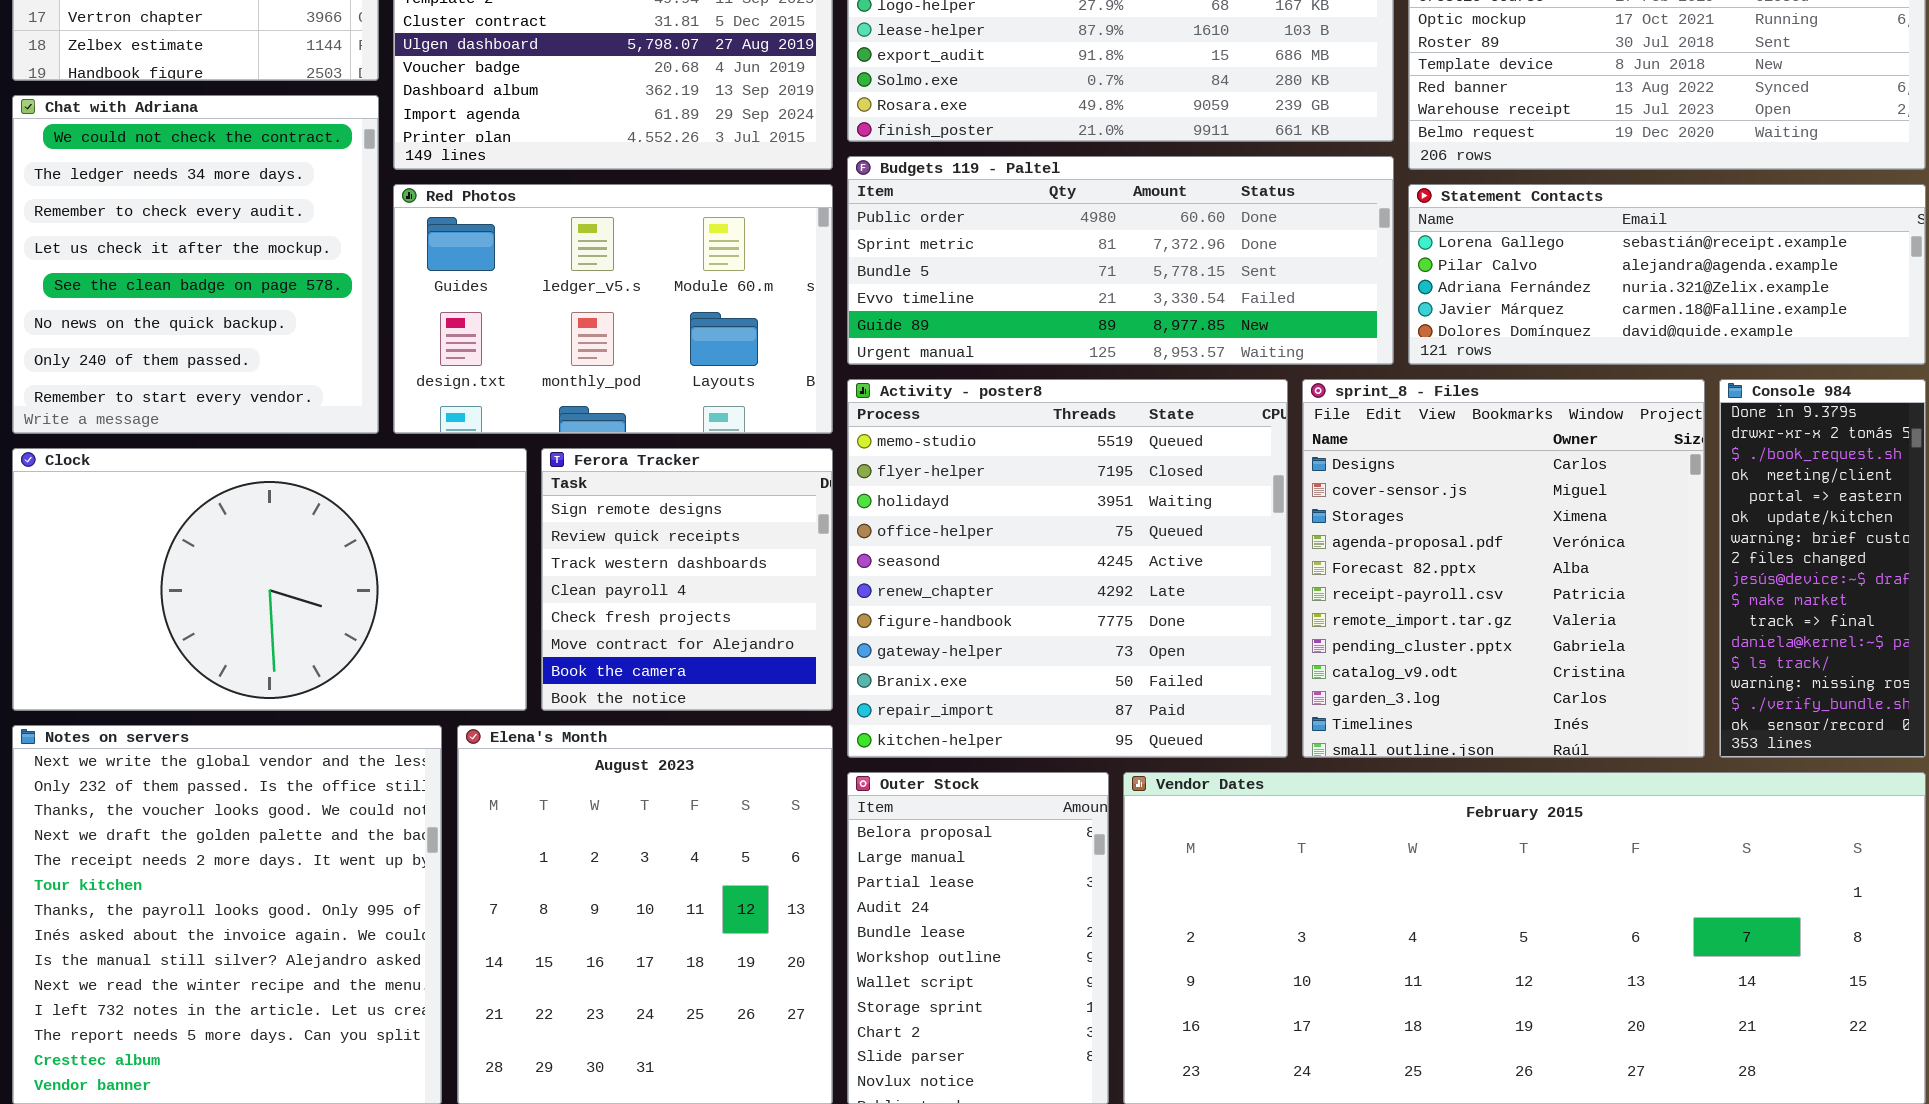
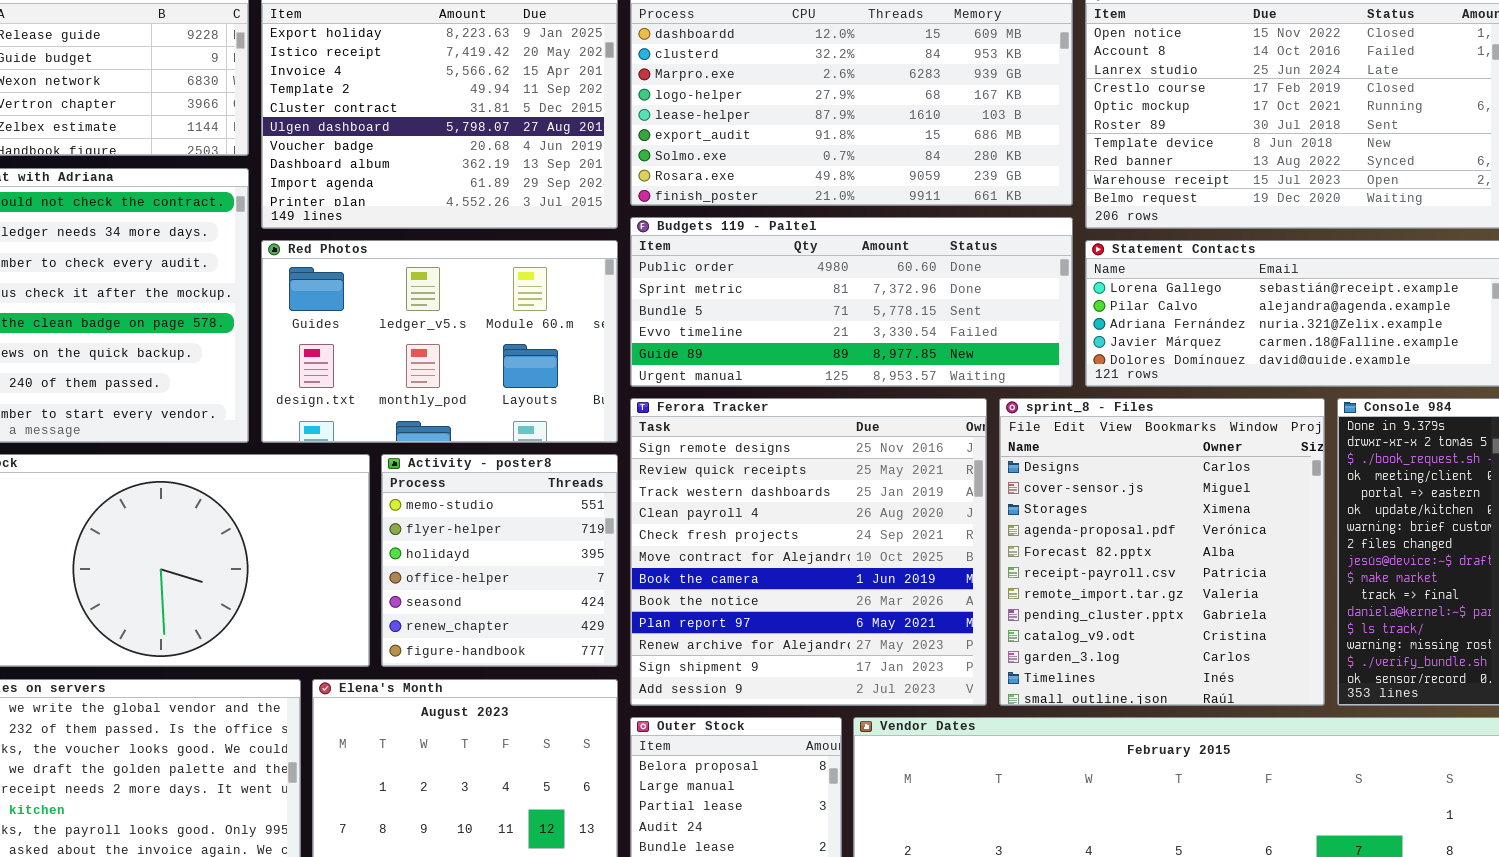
Activity - poster8: [847,379,1288,758] -> [381,454,618,667], moved, resized
Ferora Tracker: [541,448,833,711] -> [630,398,987,706], moved, resized

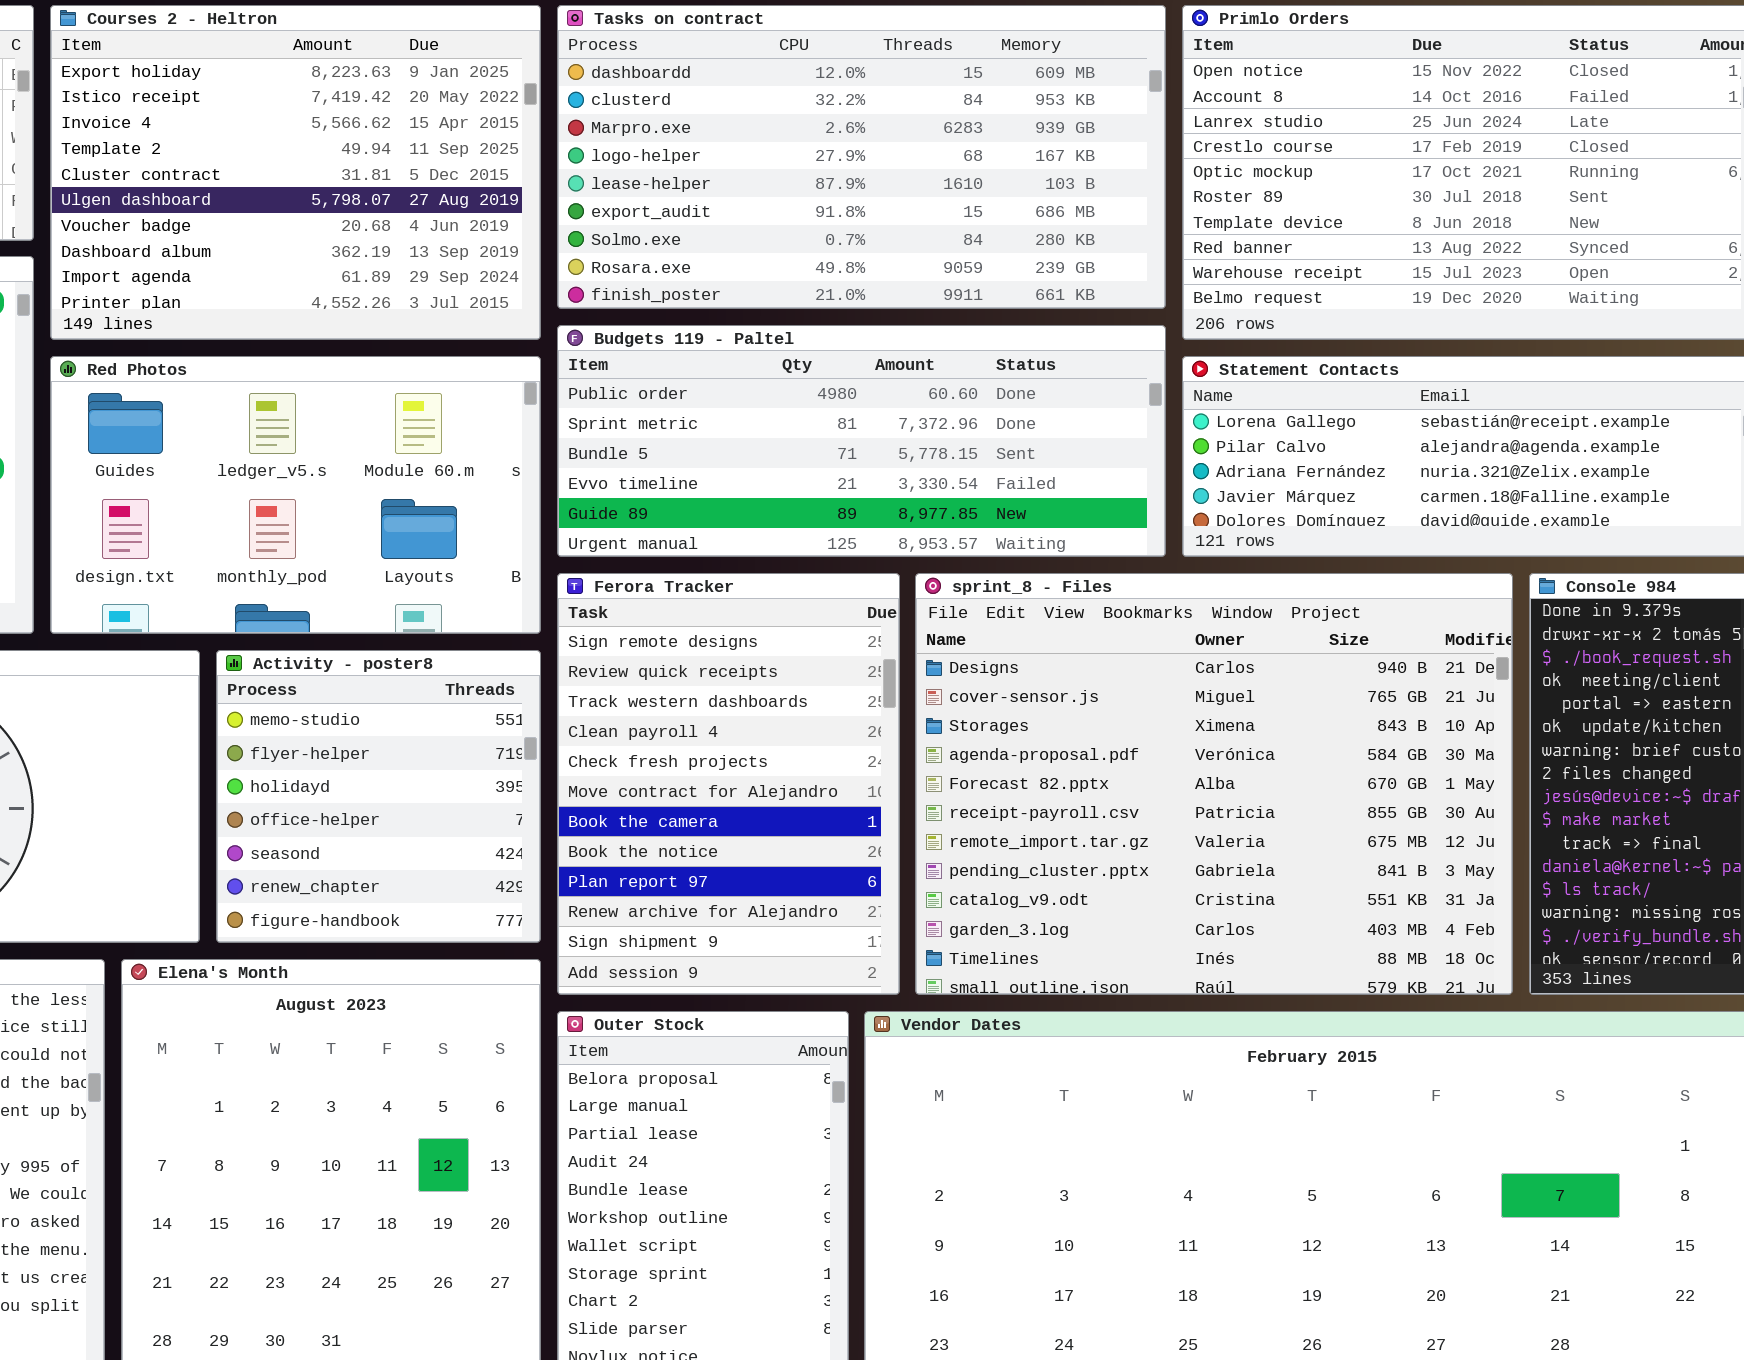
Ferora Tracker: [630,398,987,706] -> [557,573,900,995], resized
sprint_8 - Files: [999,398,1325,706] -> [915,573,1513,995], resized

